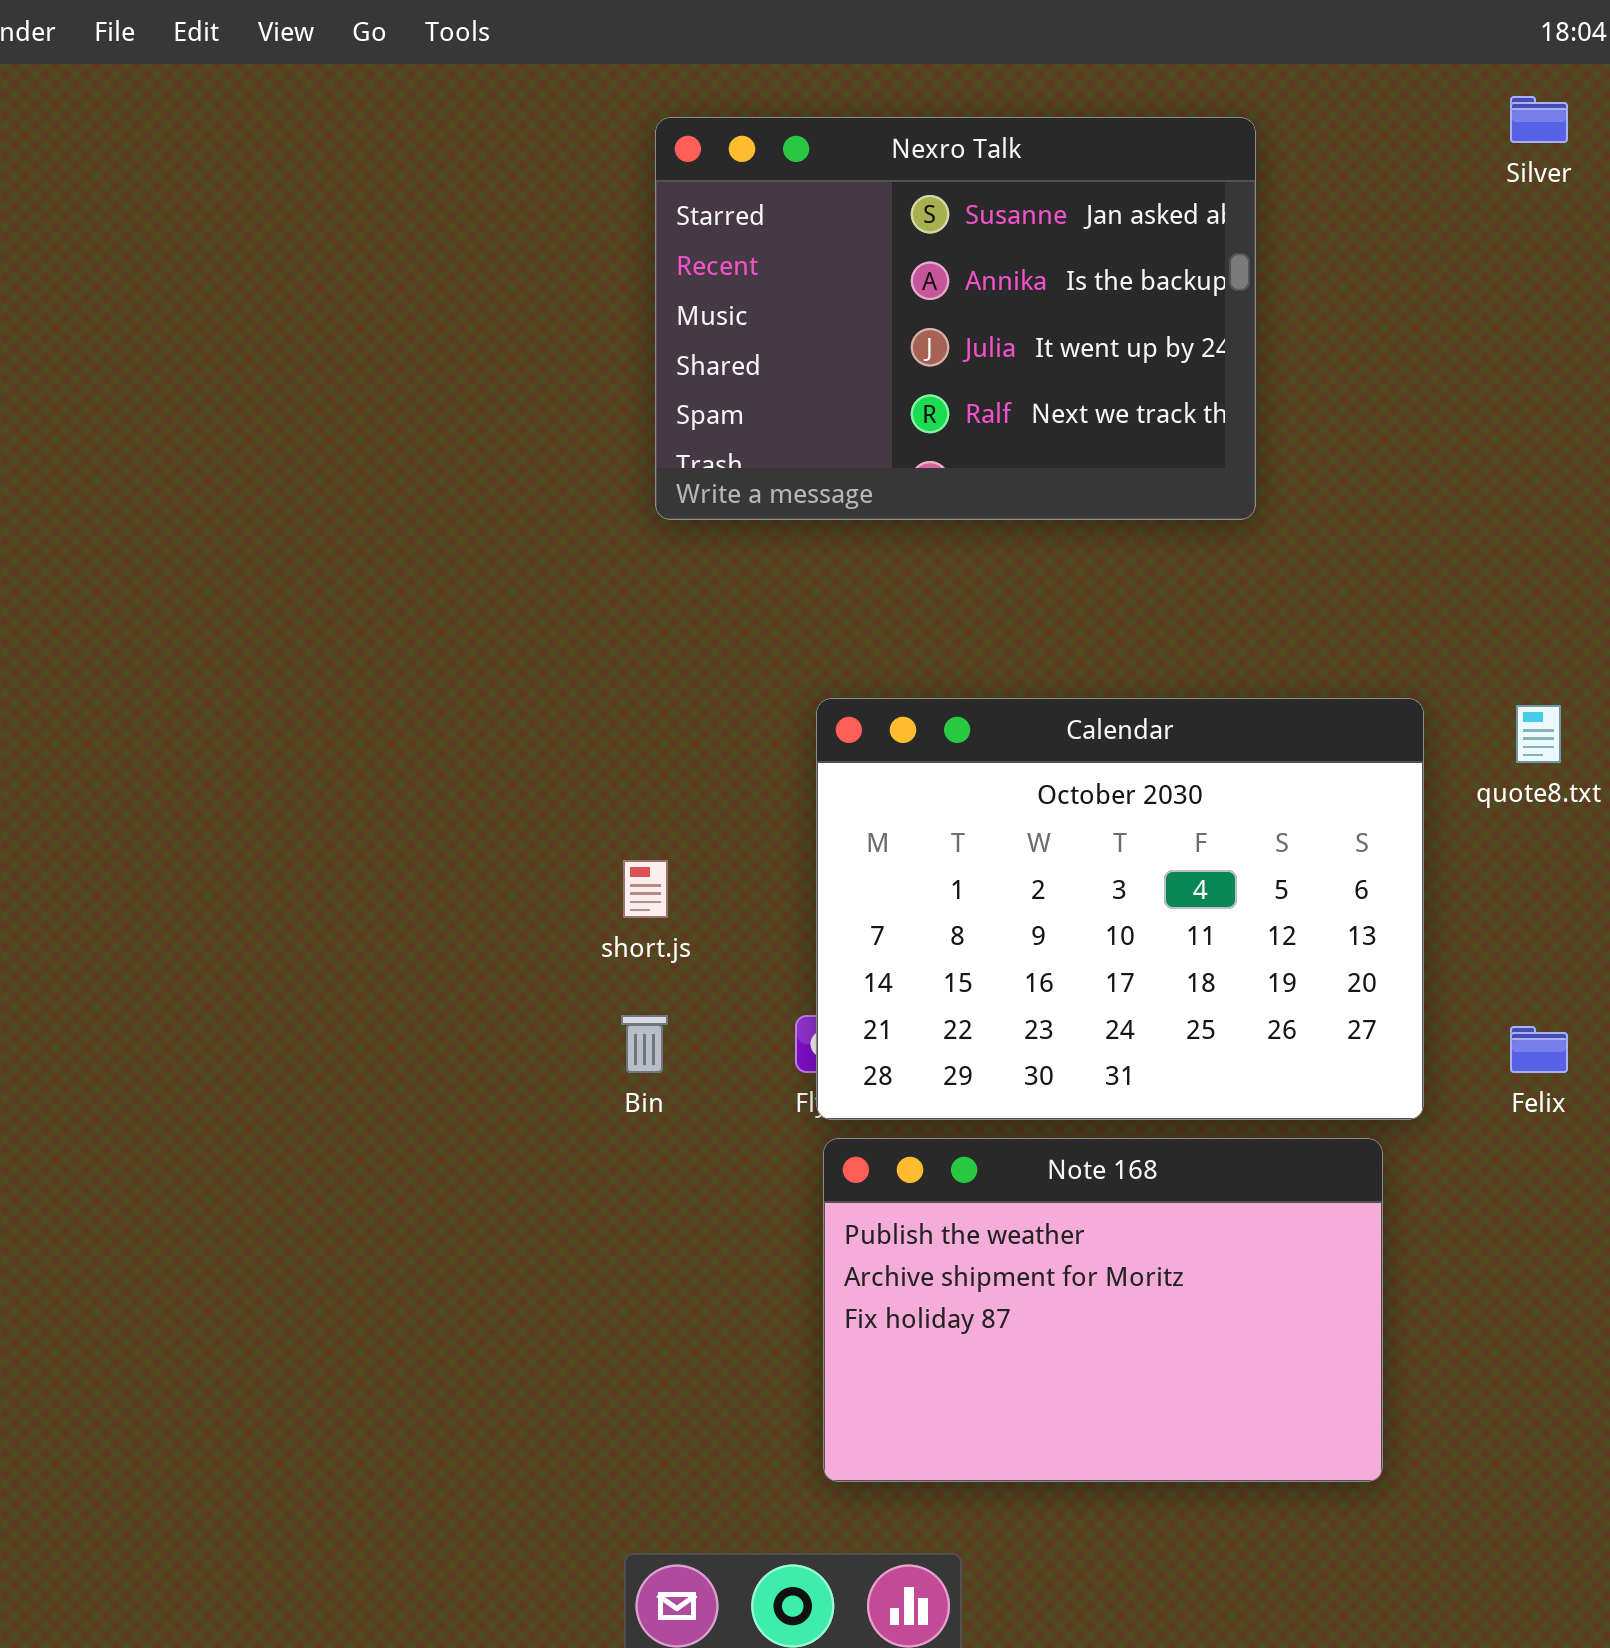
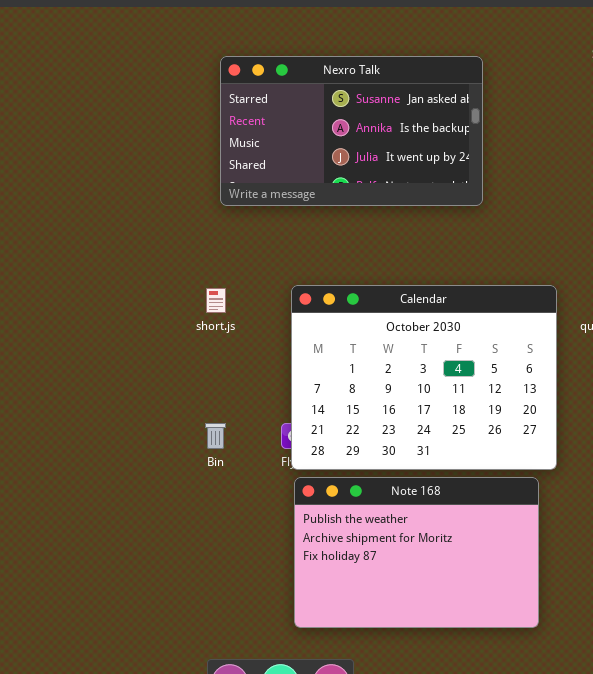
Nexro Talk: [655,117,1256,520] -> [220,56,483,206], resized
short.js: [623,860,668,918] -> [206,288,226,313], moved

